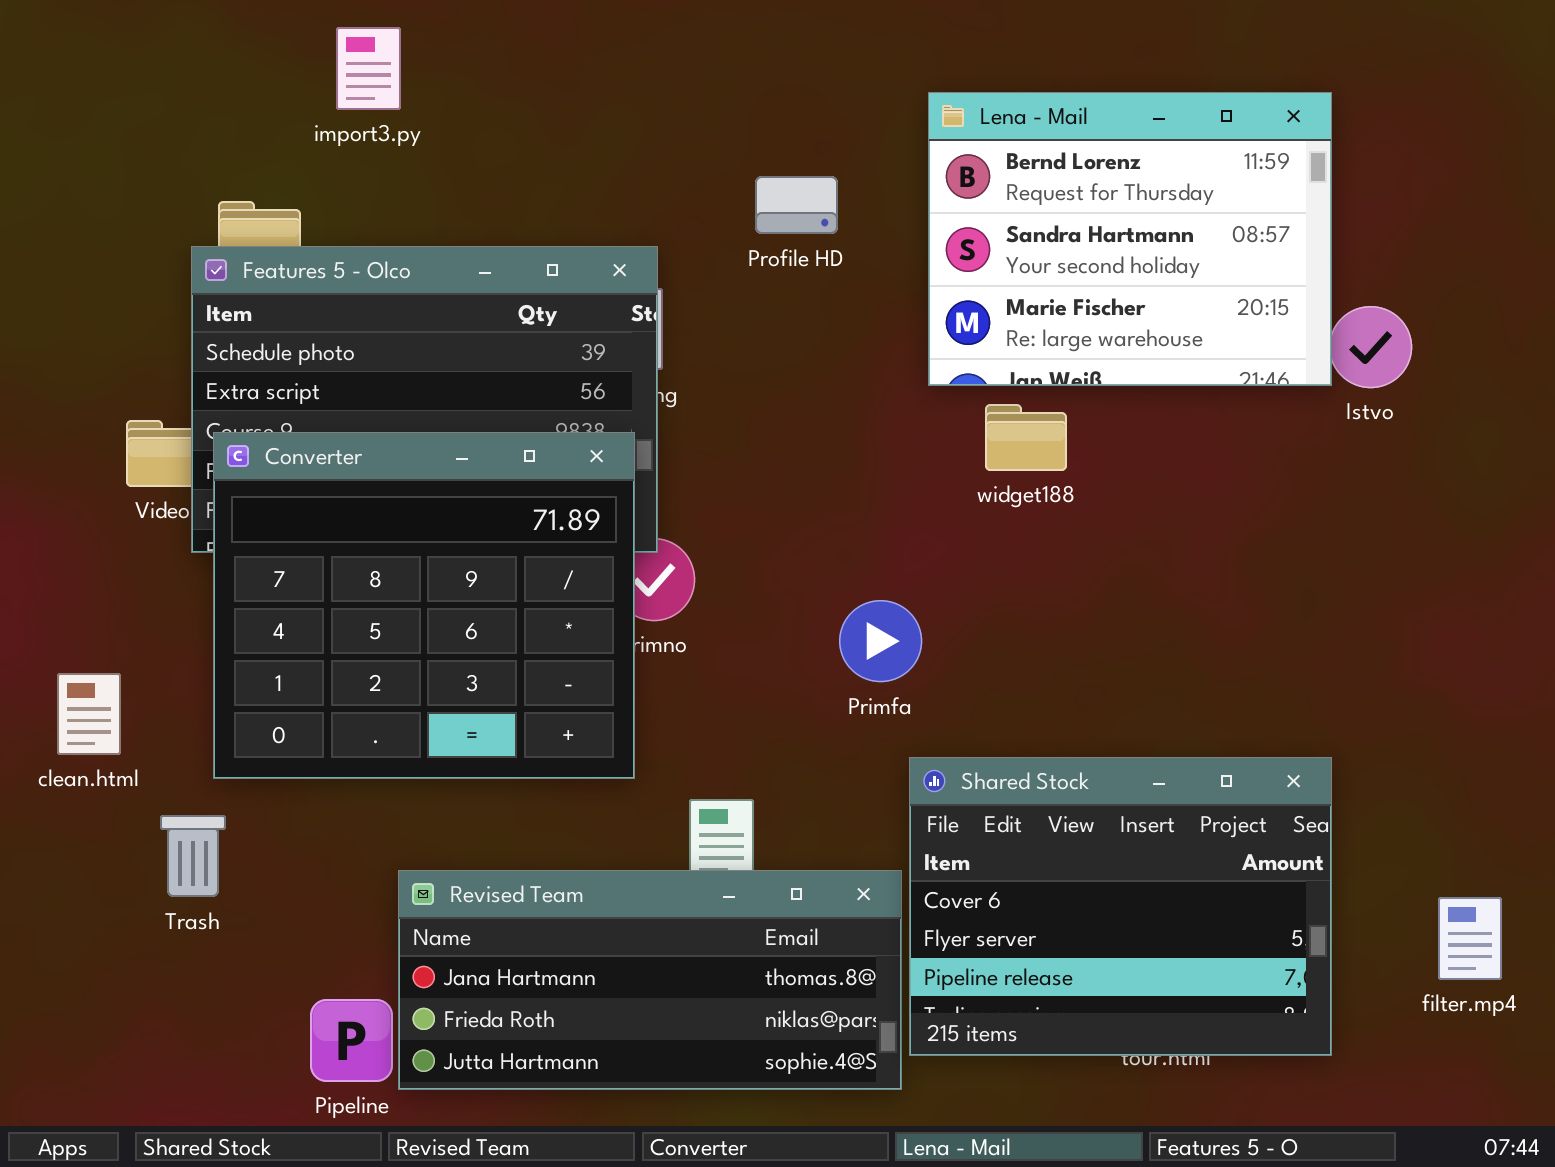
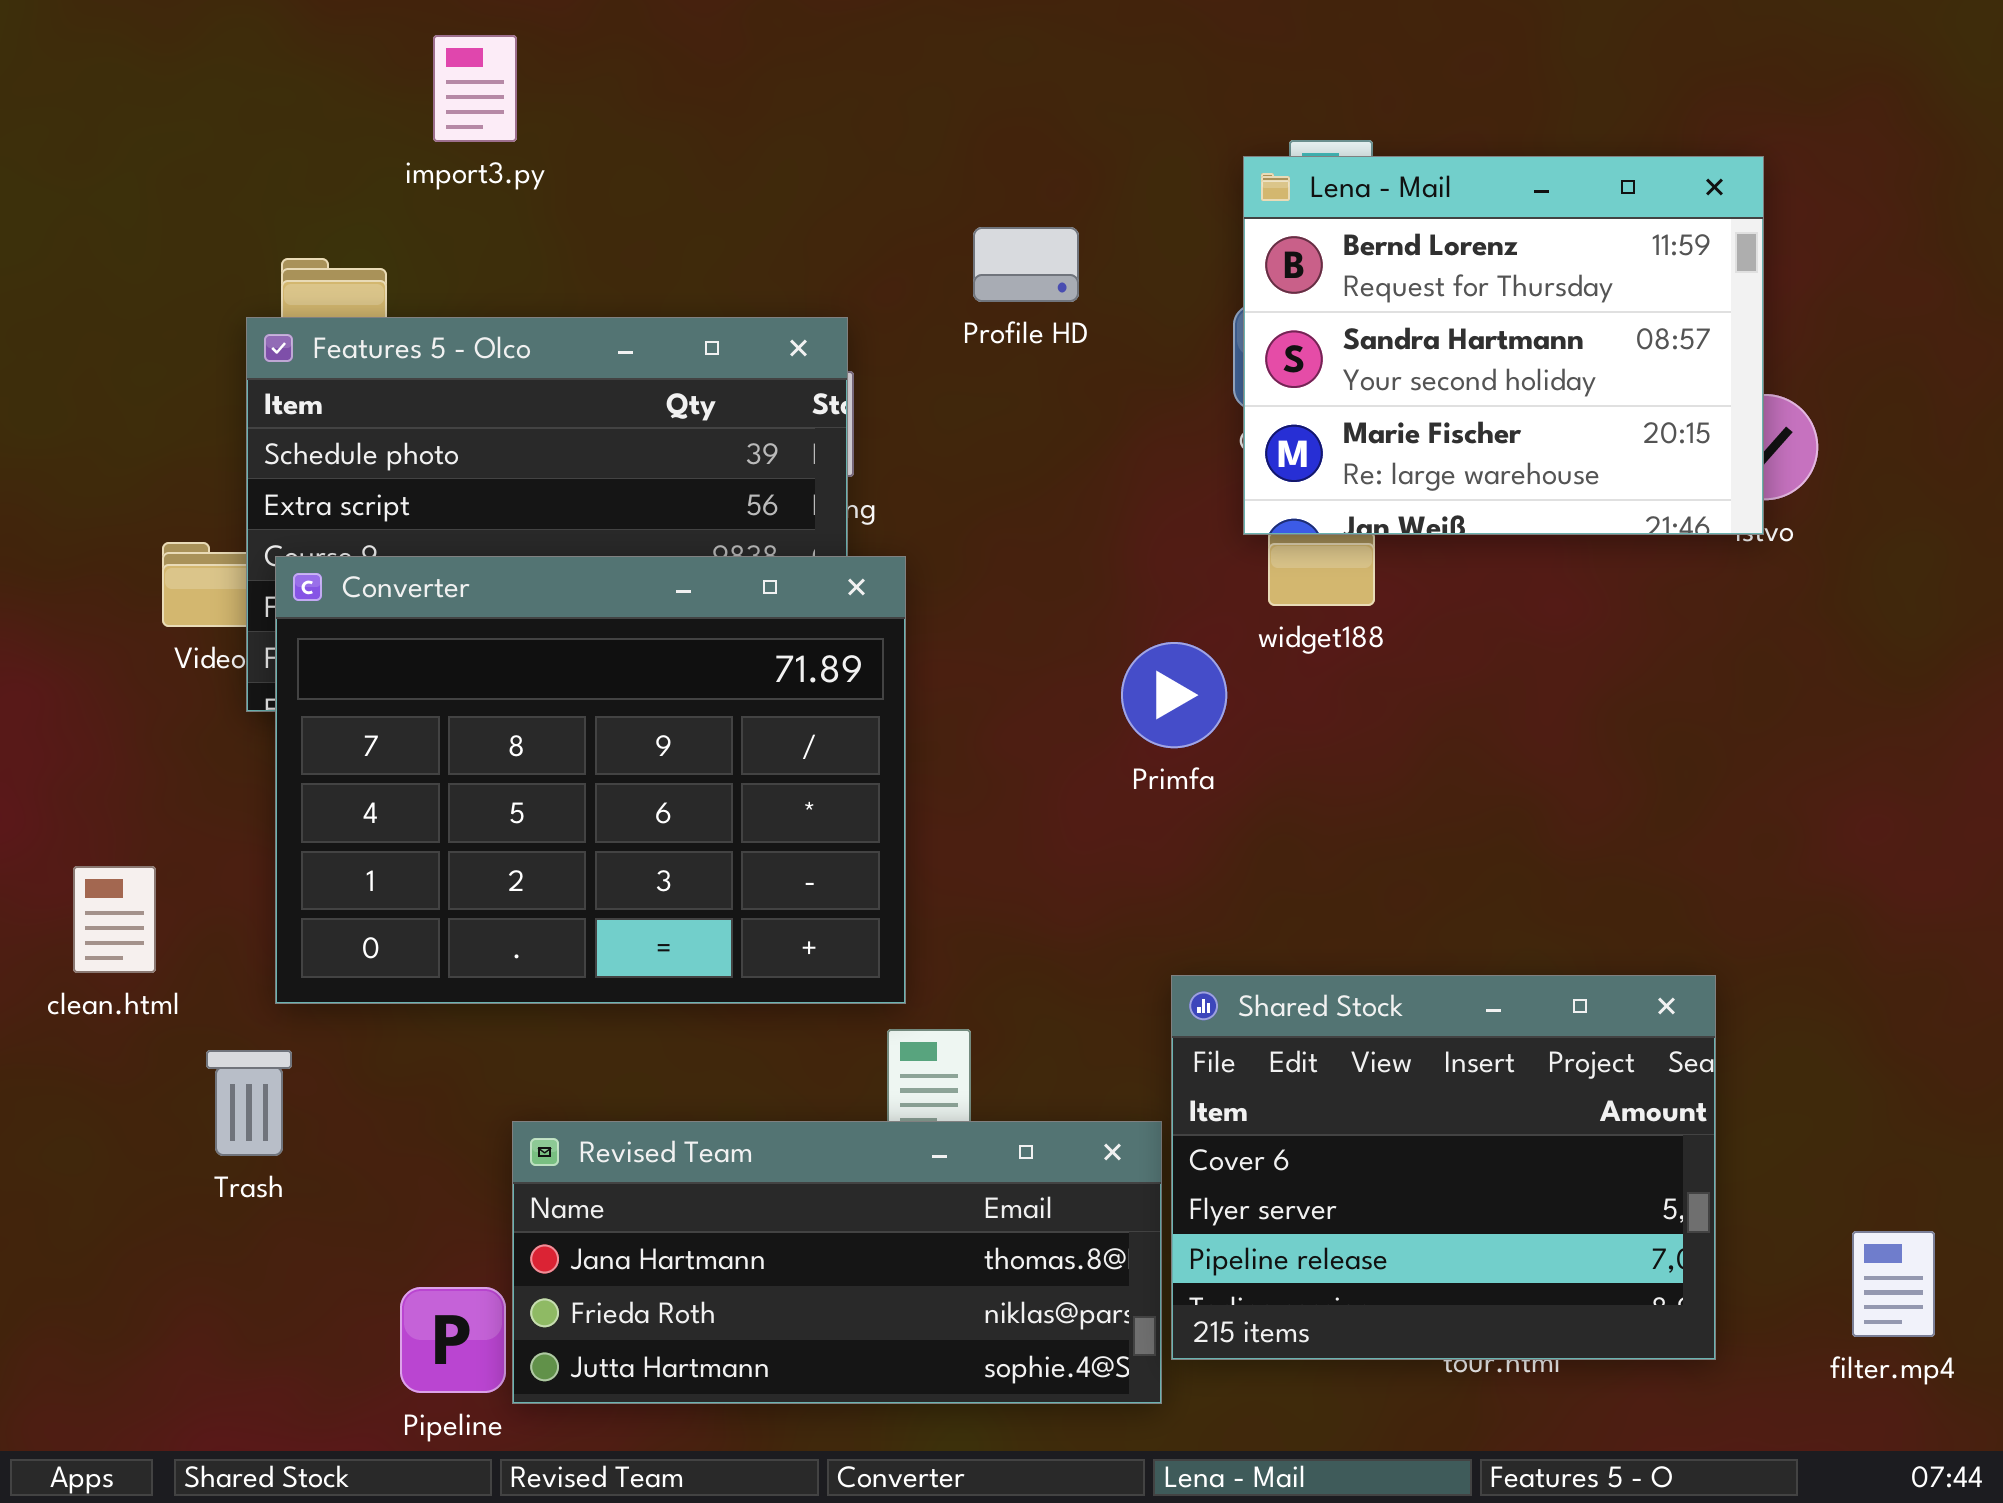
Lena - Mail: [928,92,1332,386] -> [1243,156,1764,535], moved
Converter: [213,432,635,779] -> [275,556,906,1004], resized
Primfa: [839,600,922,682] -> [1121,642,1227,748], moved
filter.mp4: [1438,897,1502,980] -> [1852,1231,1935,1337], moved

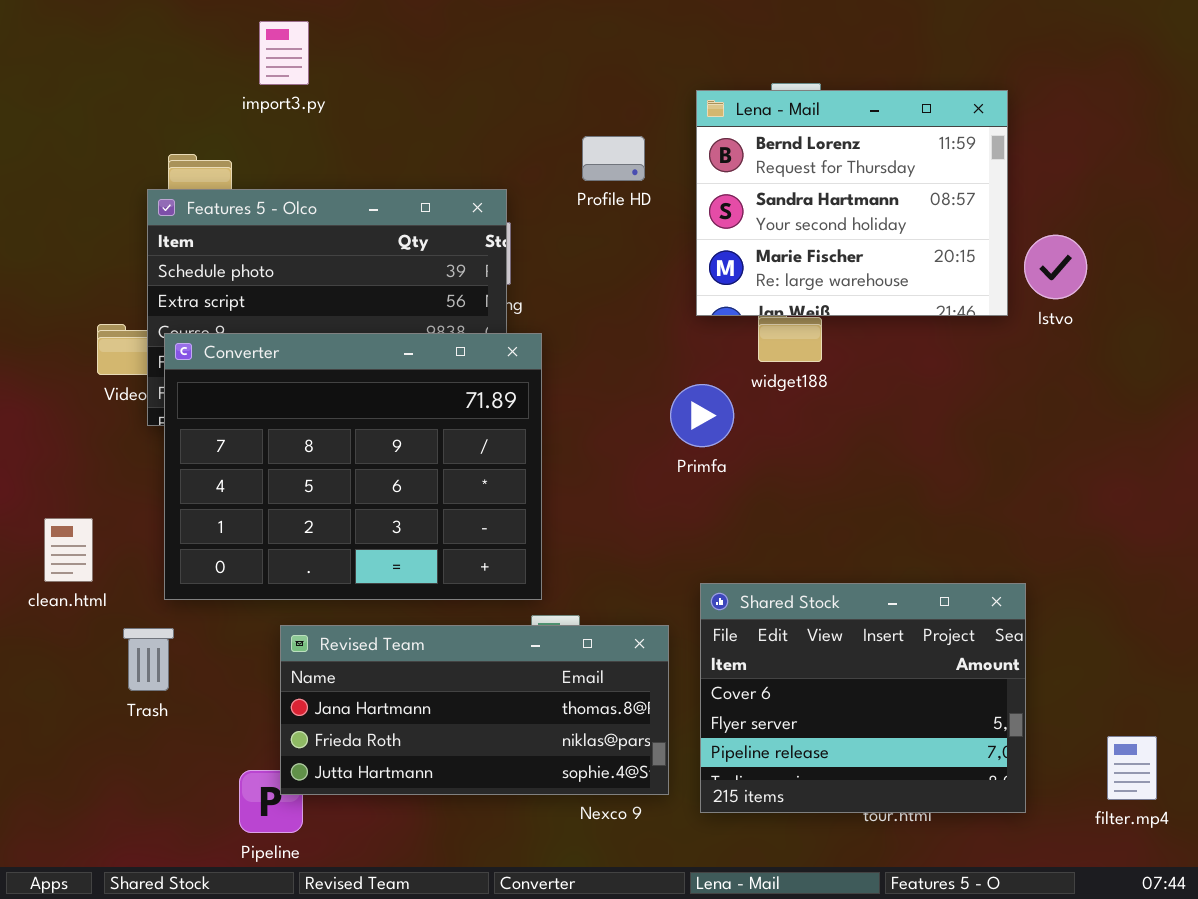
Lena - Mail: [1243,156,1764,535] -> [696,90,1008,316], moved
Revised Team: [512,1121,1162,1404] -> [280,625,669,795], moved

